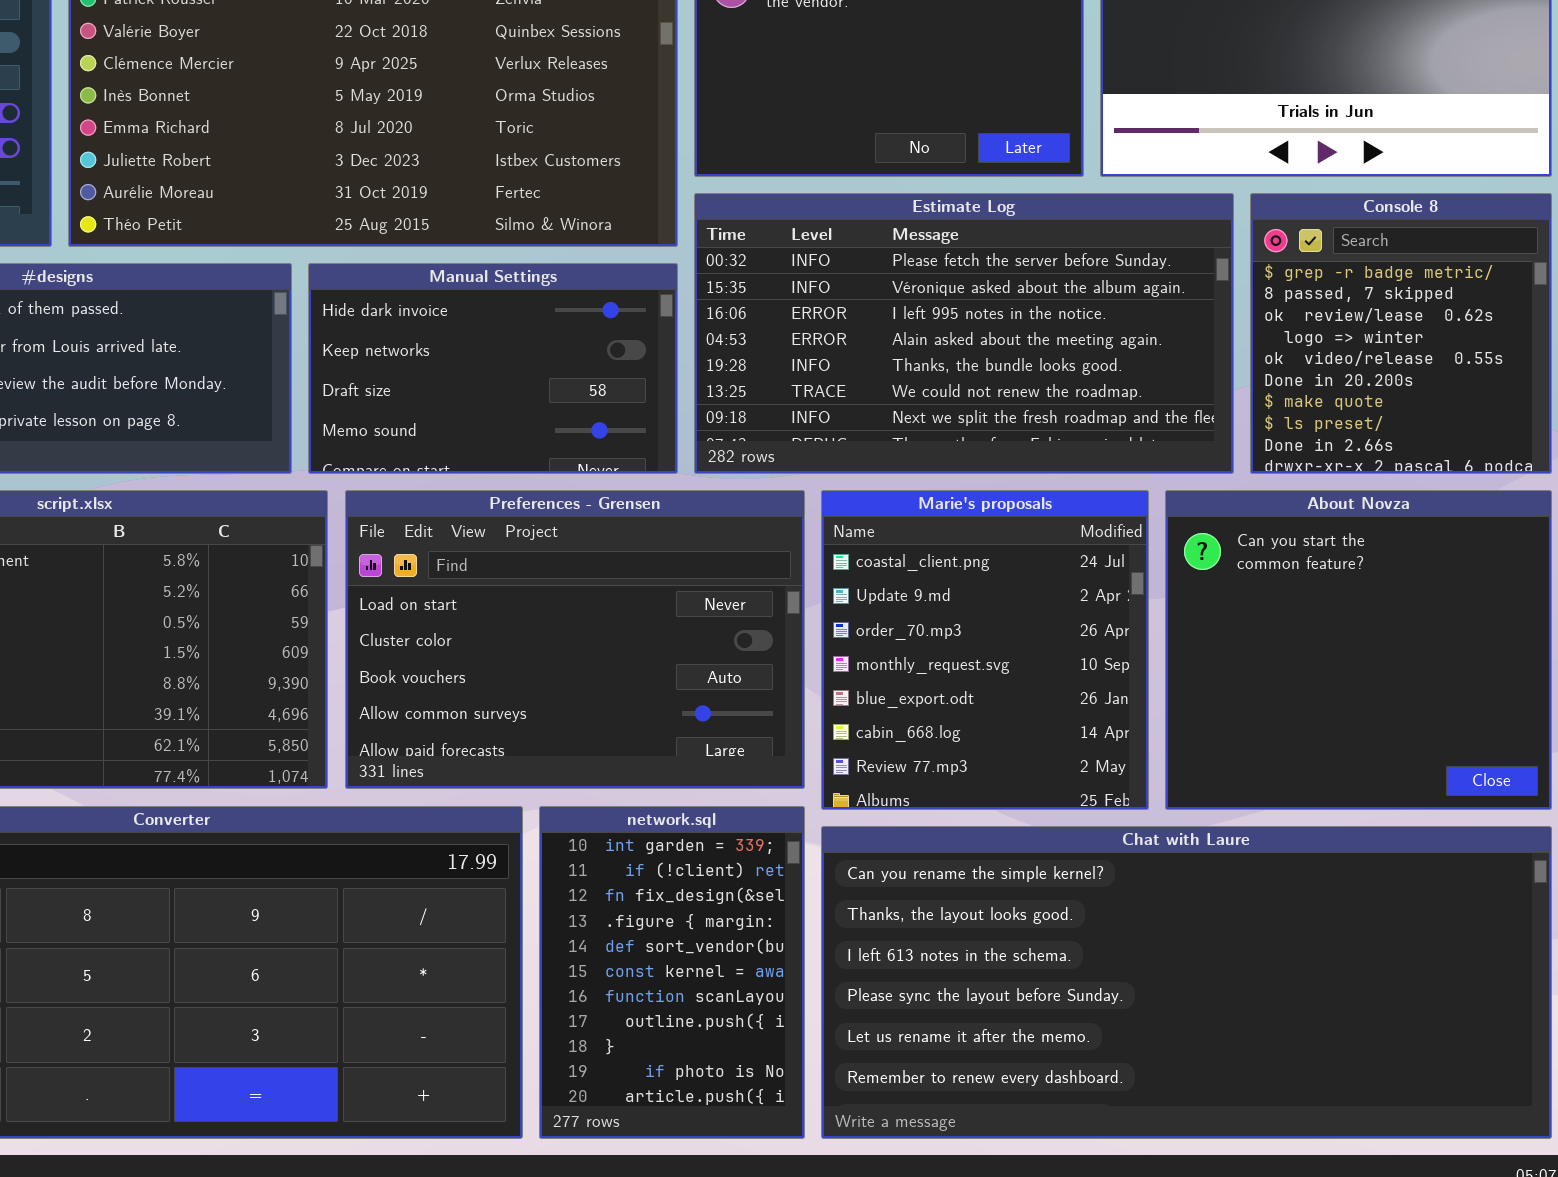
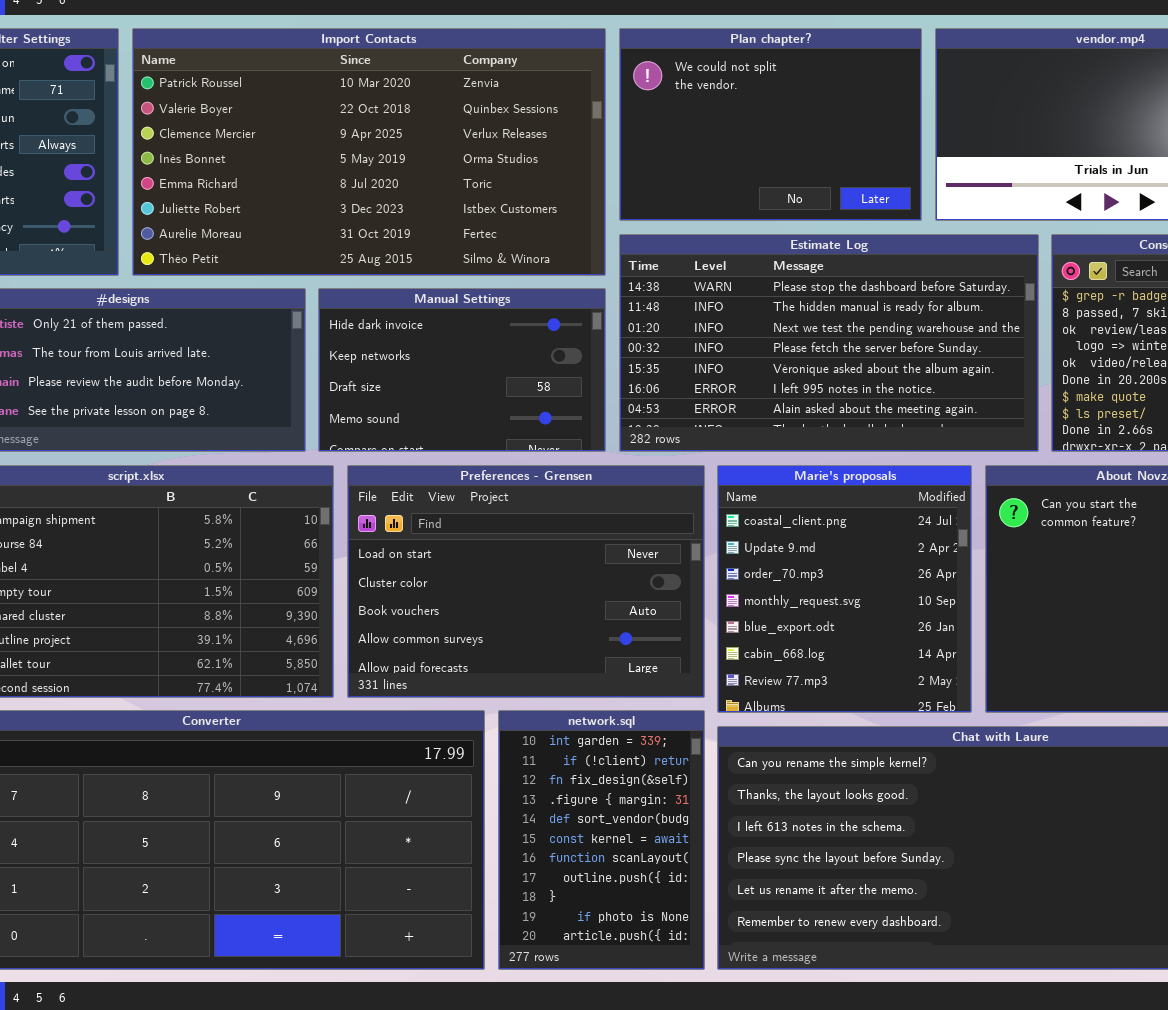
Estimate Log: [694,193,1234,474] -> [619,234,1039,452], scrolled up 3 rows

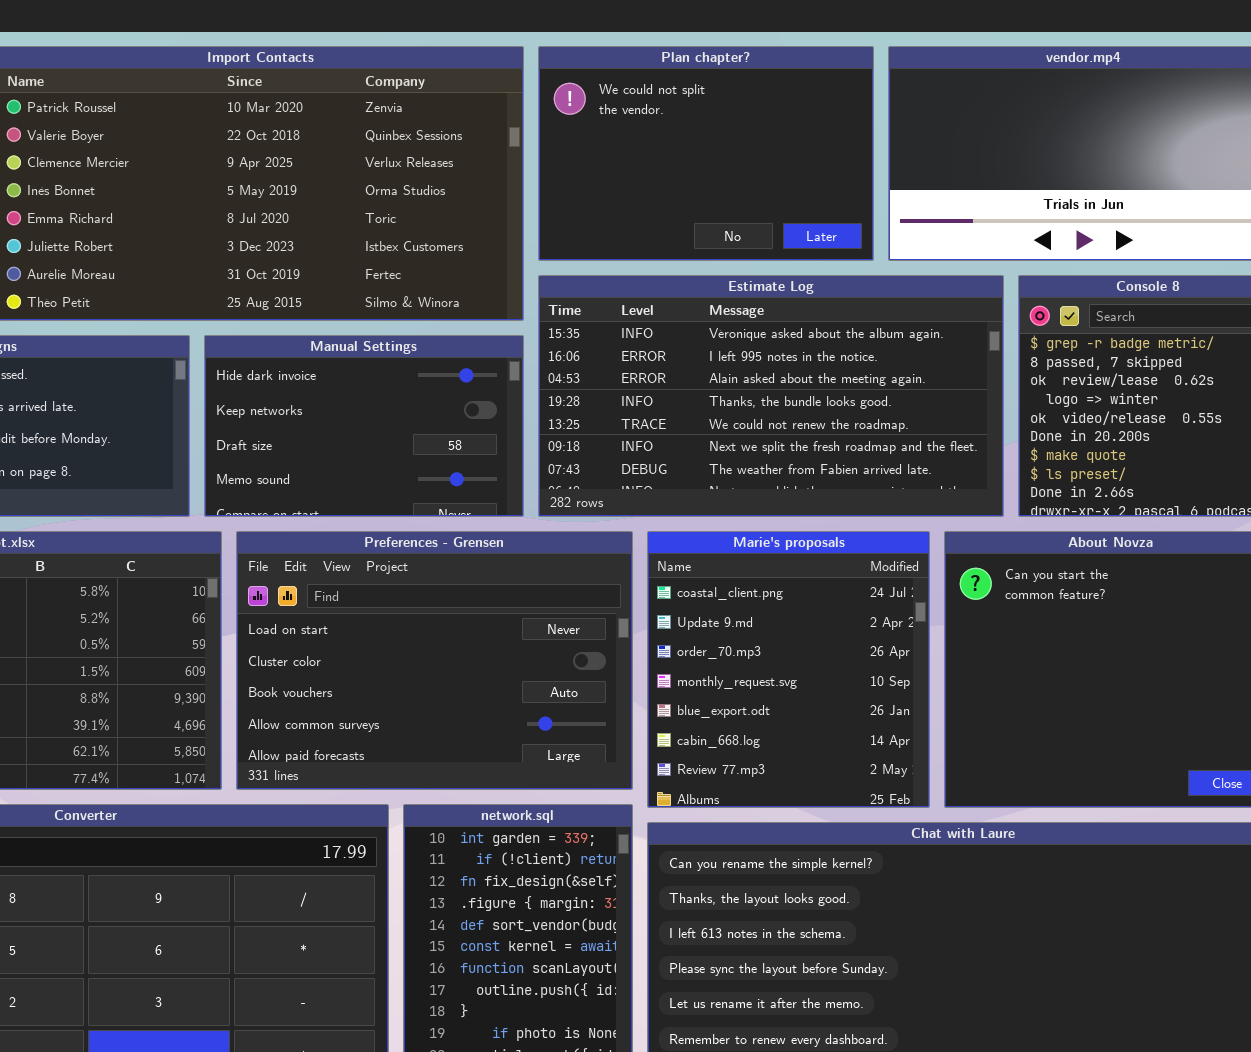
Estimate Log: [619,234,1039,452] -> [538,275,1004,517], scrolled down 4 rows

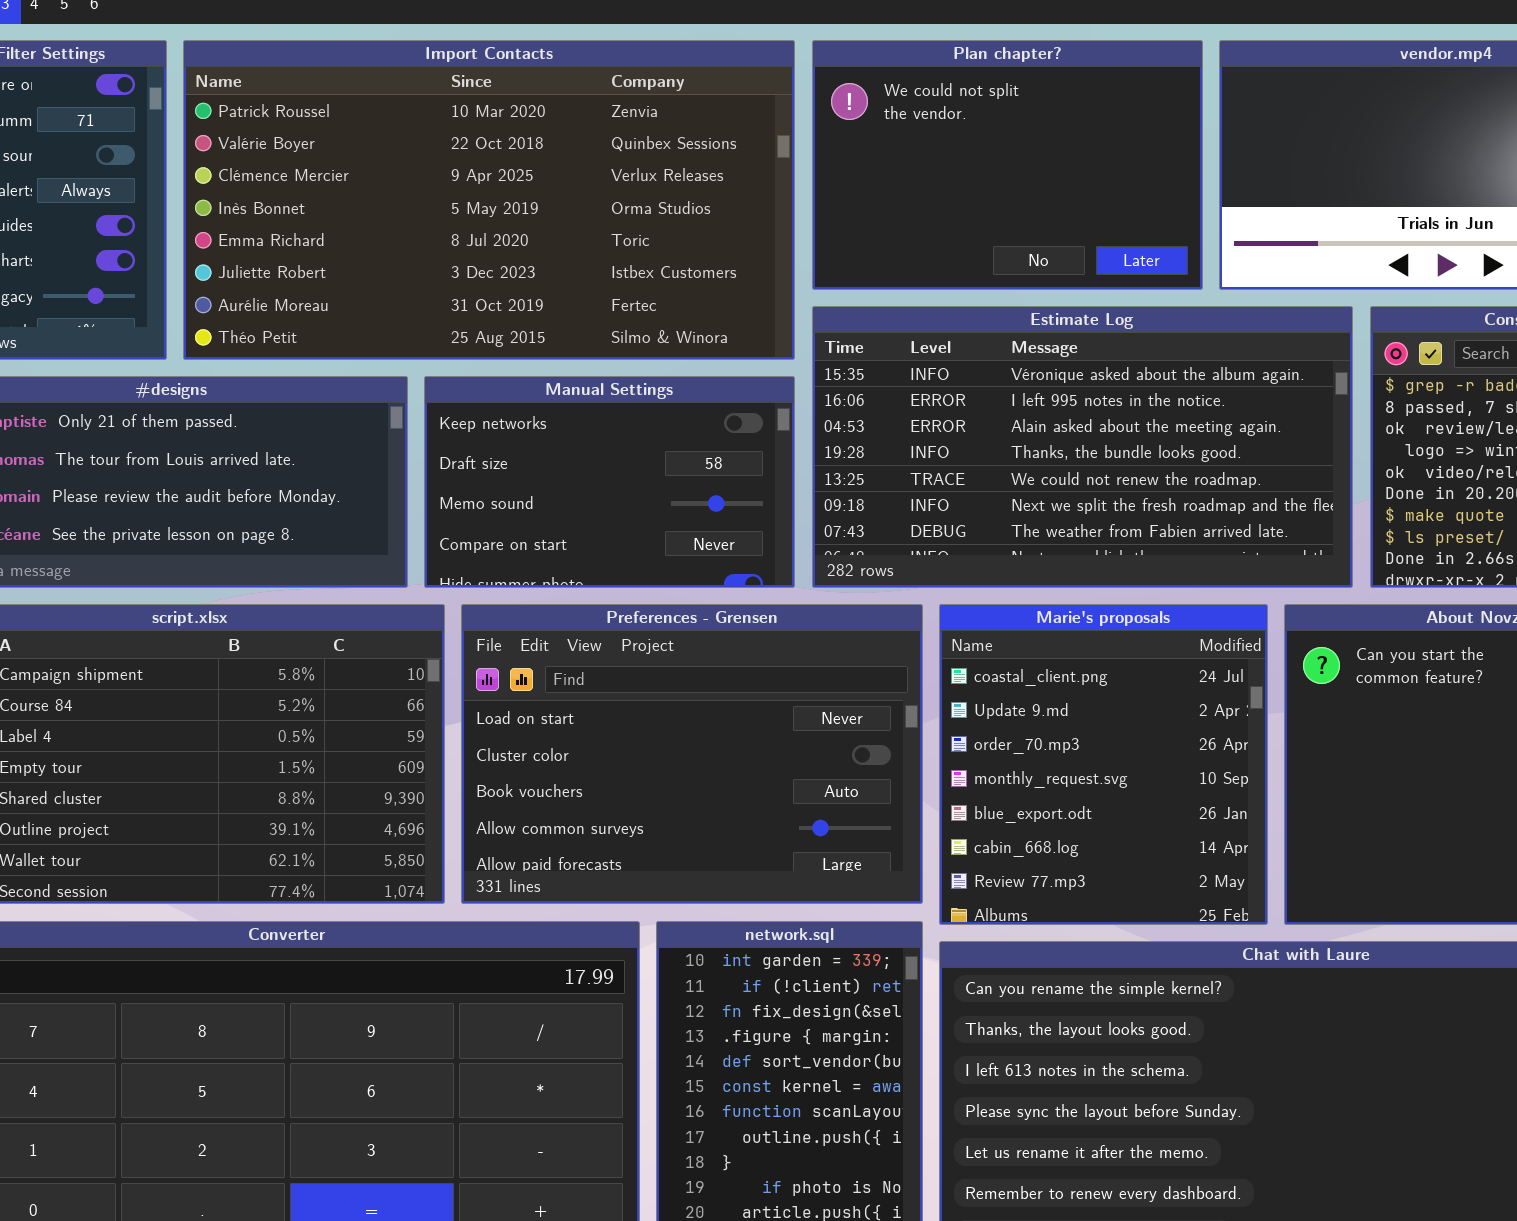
Manual Settings: [204,335,524,517] -> [424,376,795,588], scrolled down 1 row

